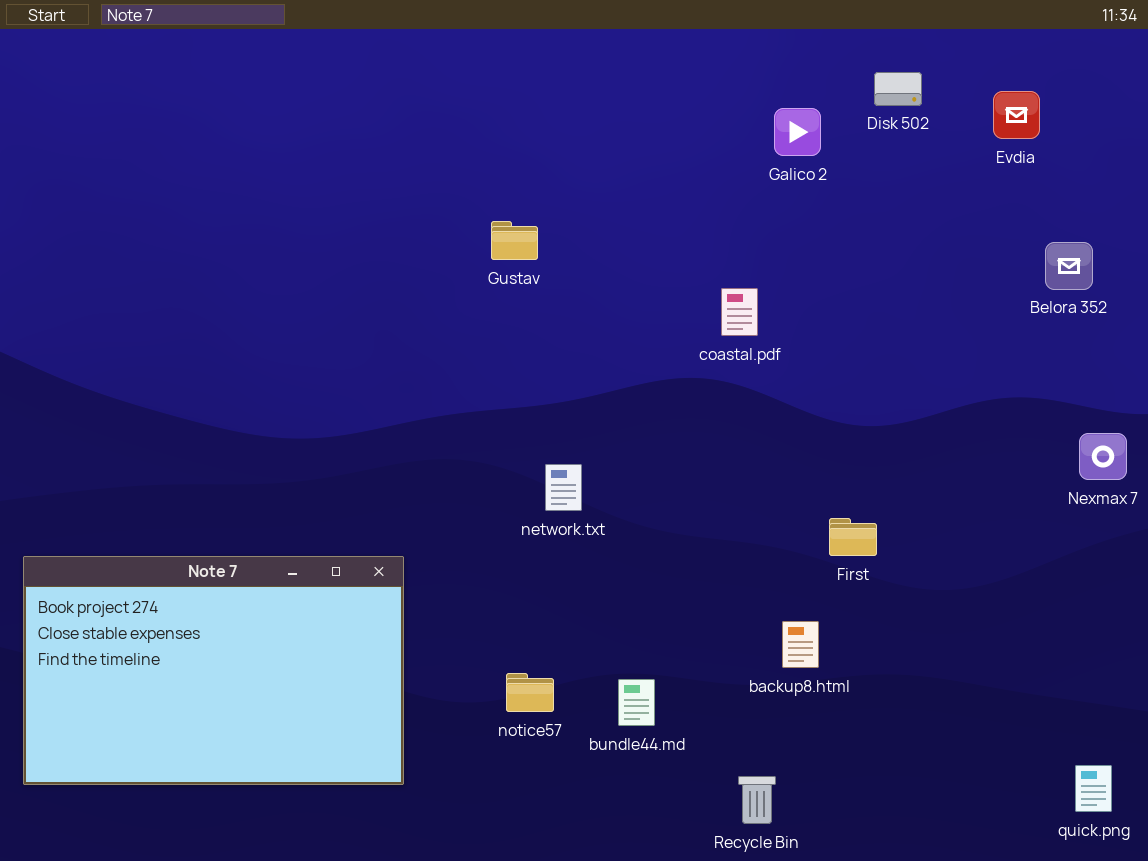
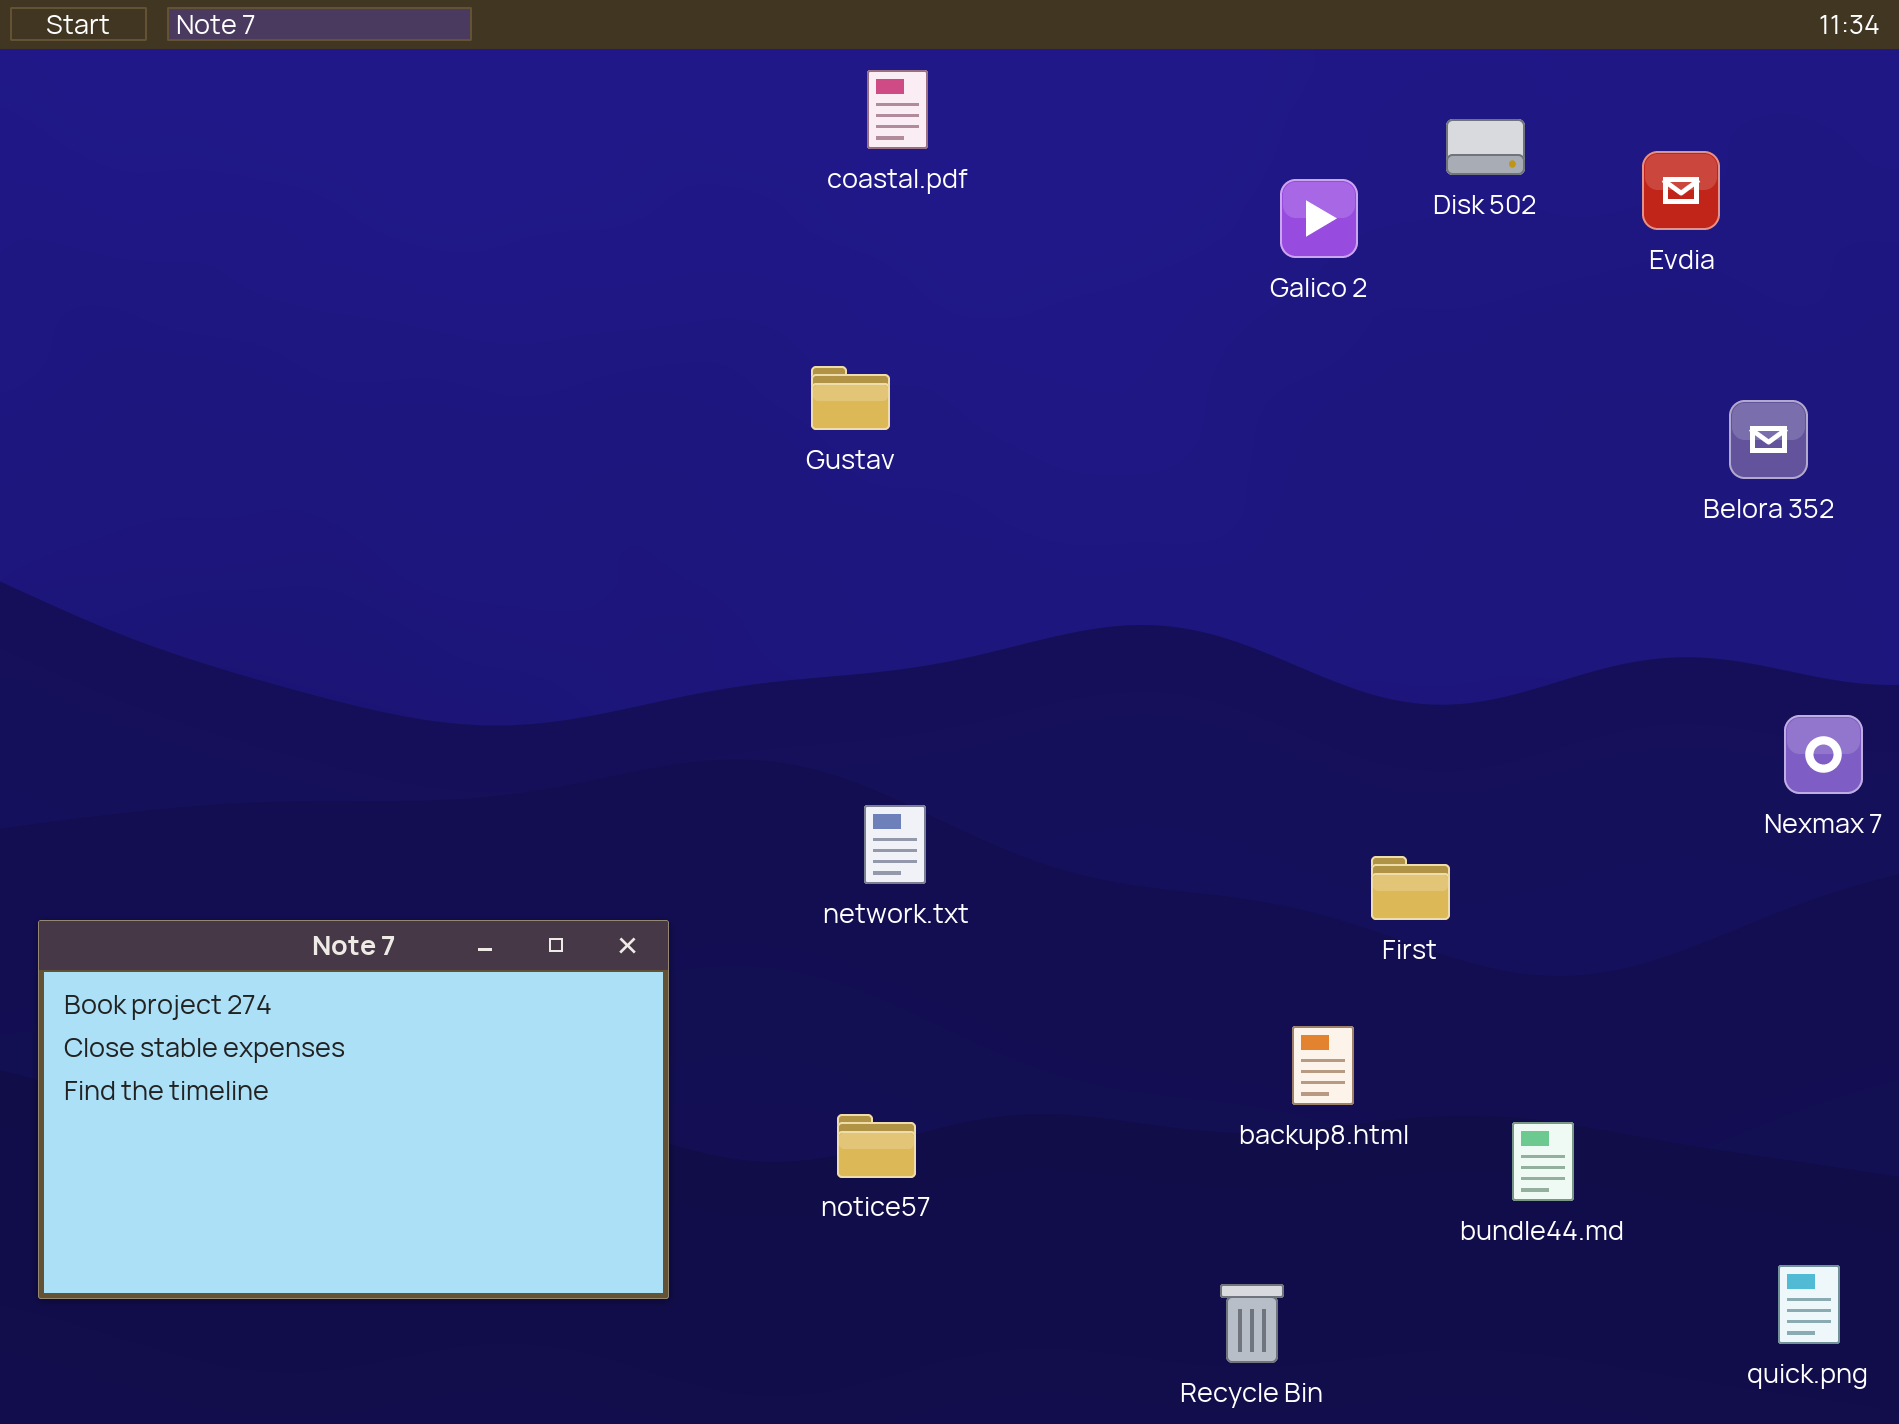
coastal.pdf: [721,288,758,336] -> [867,70,928,149], moved
network.txt: [545,464,582,511] -> [864,805,926,884], moved
bundle44.md: [618,679,655,726] -> [1512,1122,1574,1201], moved

